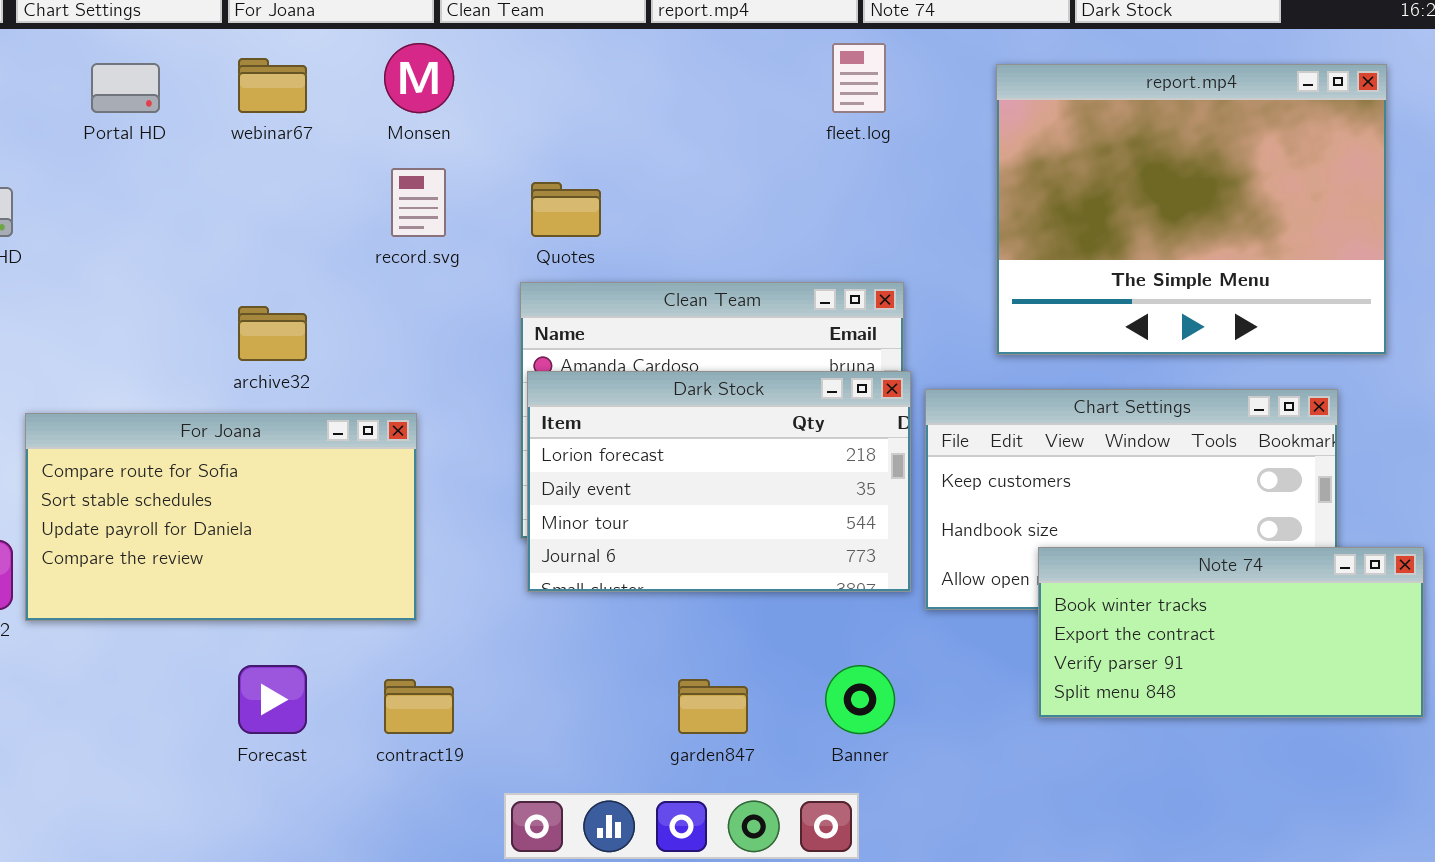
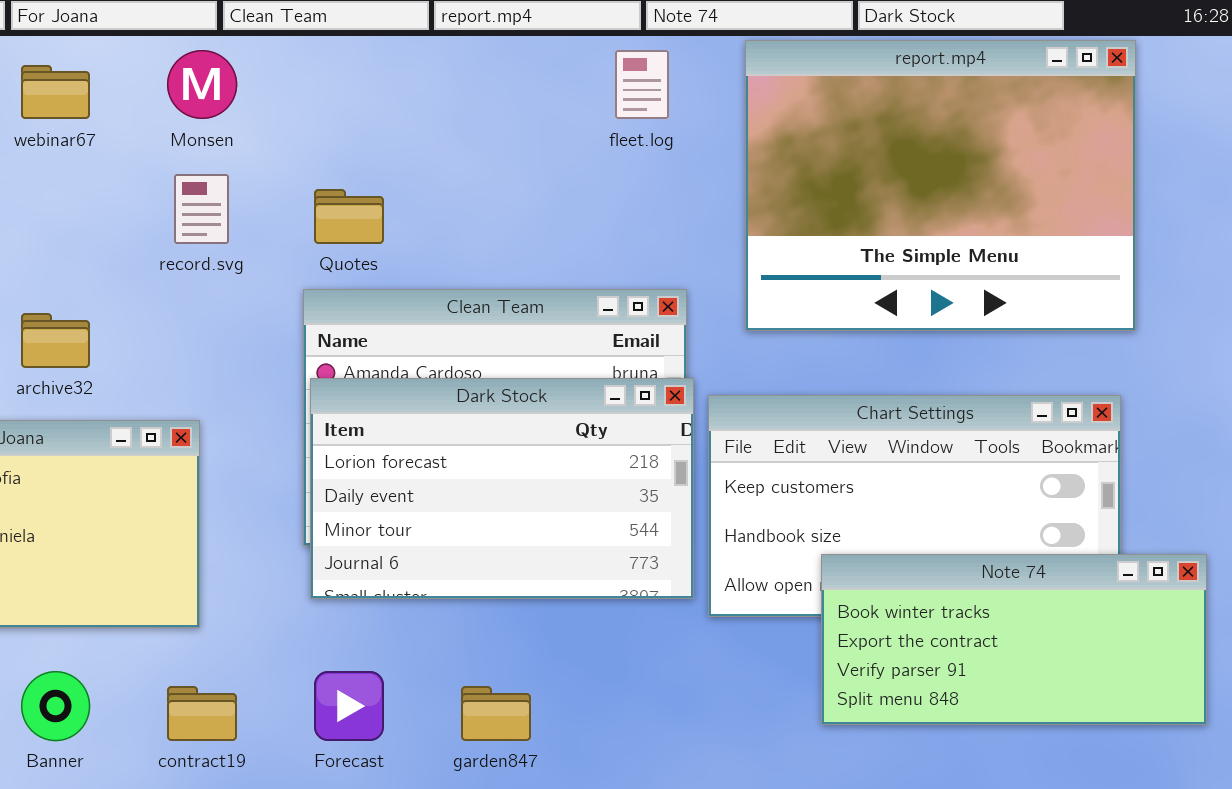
report.mp4: [996,64,1387,355] -> [745,40,1136,331], moved
Forecast: [238,665,307,734] -> [314,671,384,741], moved
Banner: [825,665,895,734] -> [21,671,90,741], moved

